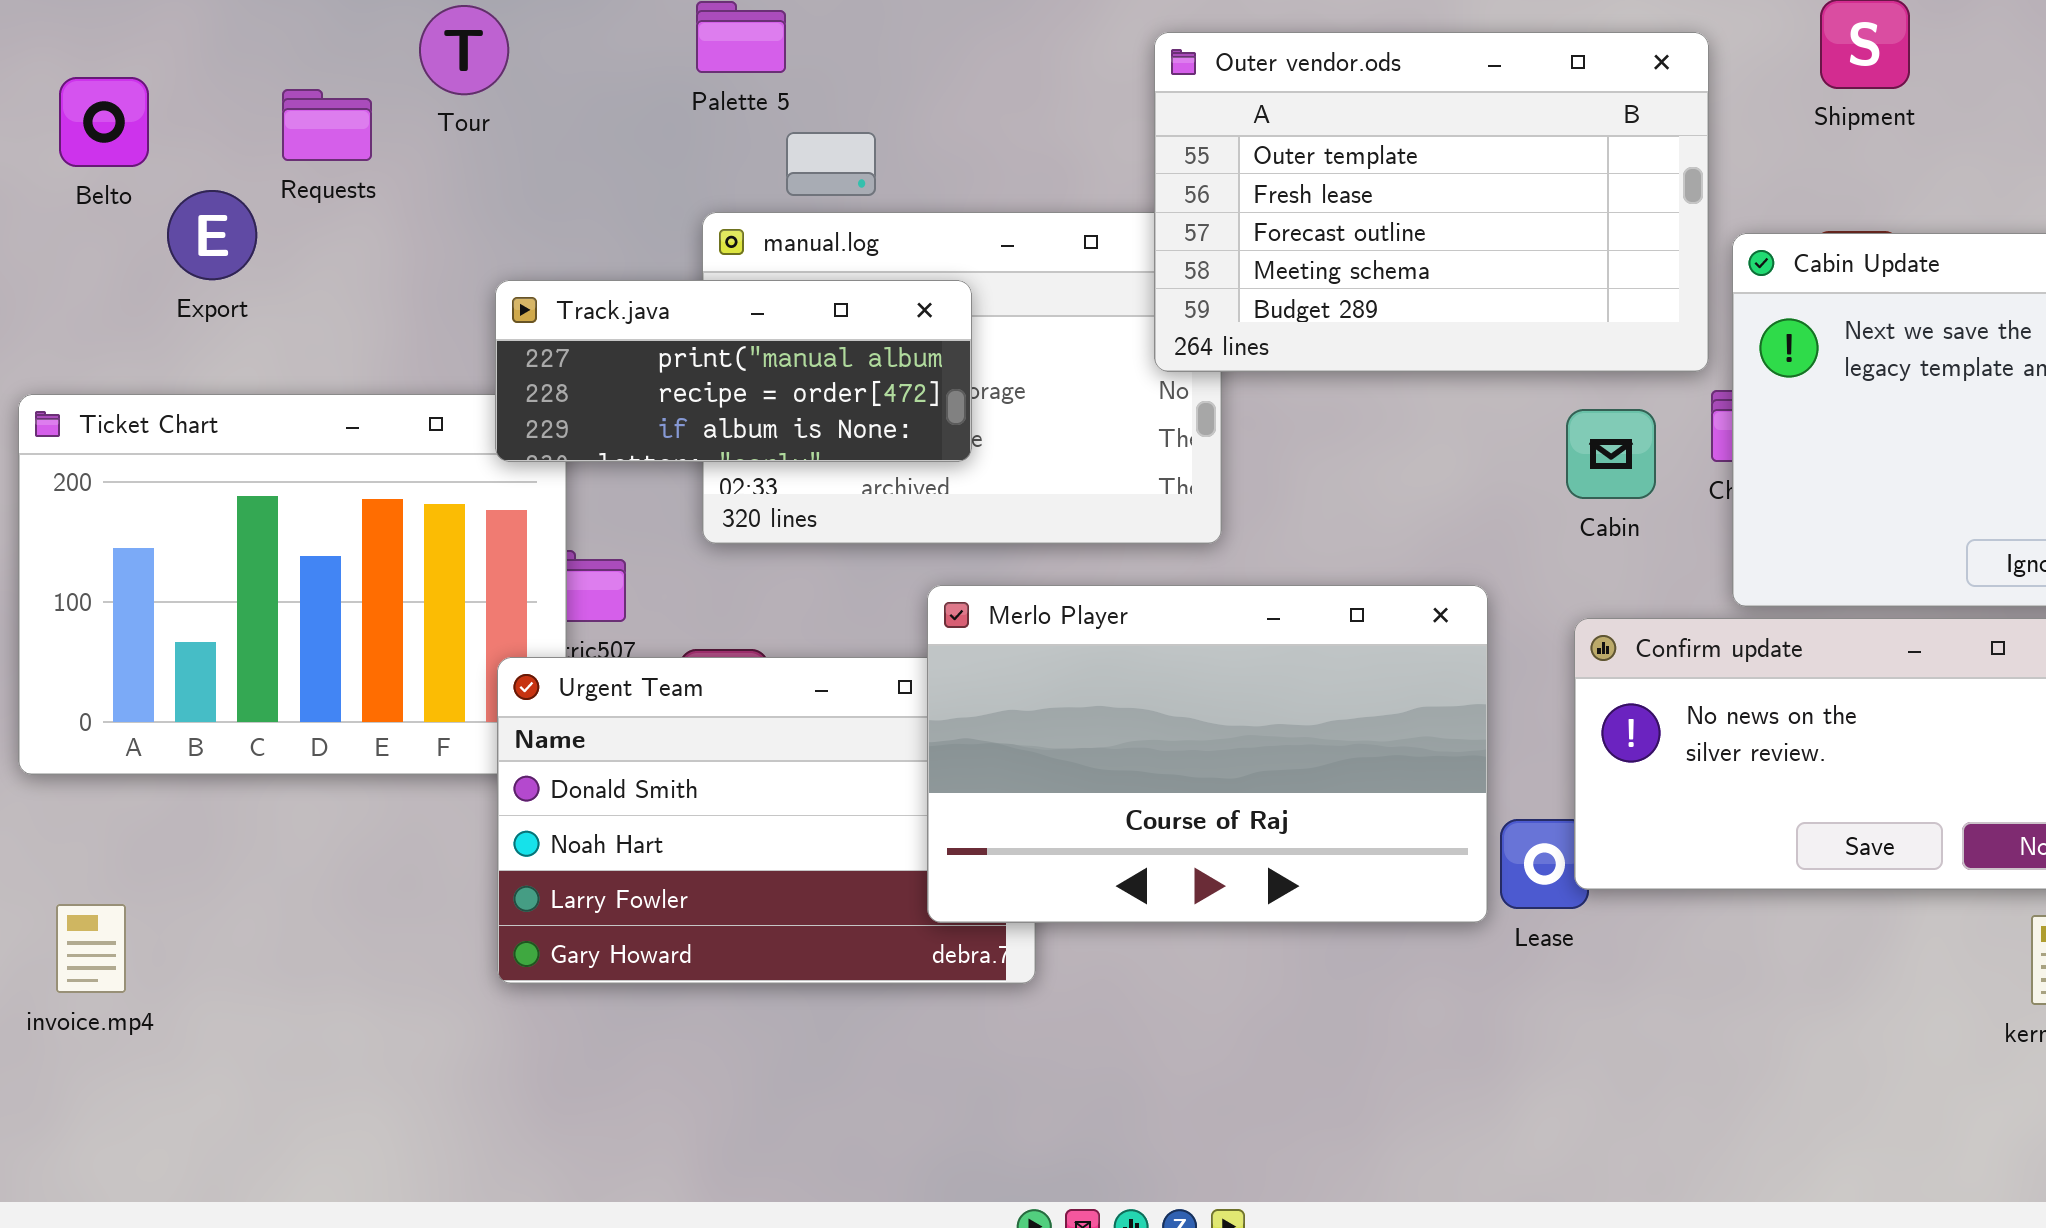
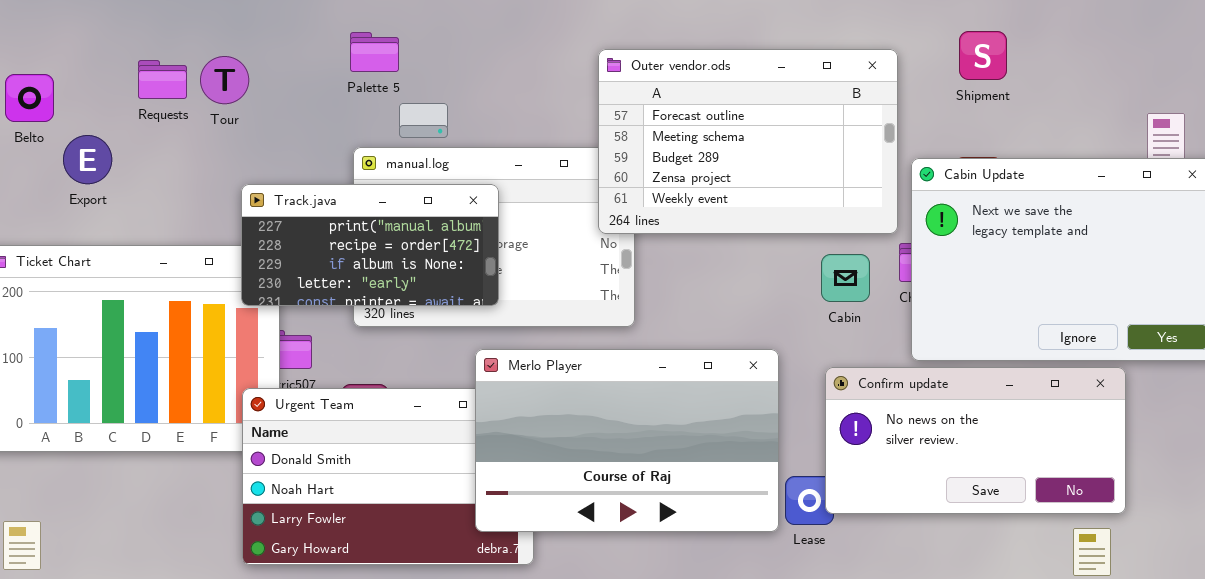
Tour: [419,5,509,95] -> [200,56,249,104], moved
Outer vendor.ods: [1154,32,1709,372] -> [598,49,898,234], scrolled down 2 rows
Requests: [282,89,372,161] -> [138,60,187,99], moved
Track.java: [495,280,972,462] -> [241,184,499,306], resized

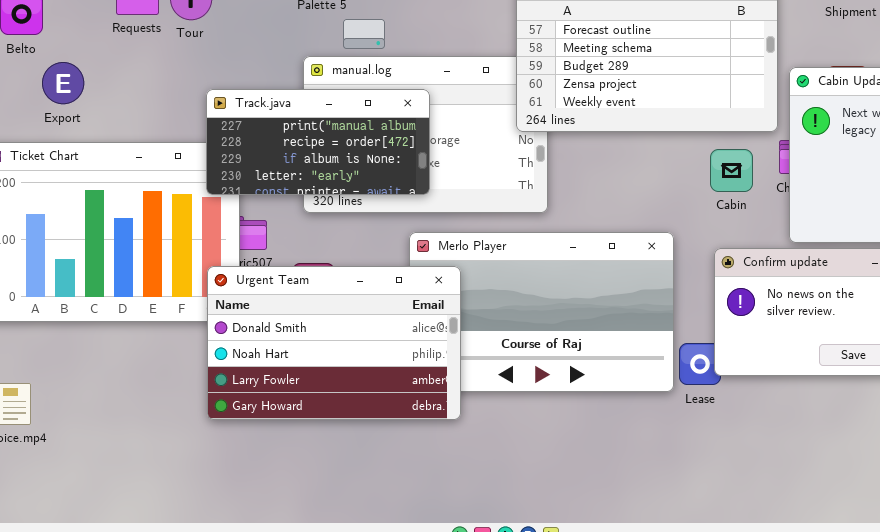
Export: [63,135,112,184] -> [42,62,84,104], moved
Urgent Team: [242,388,534,565] -> [207,266,461,420], raised

